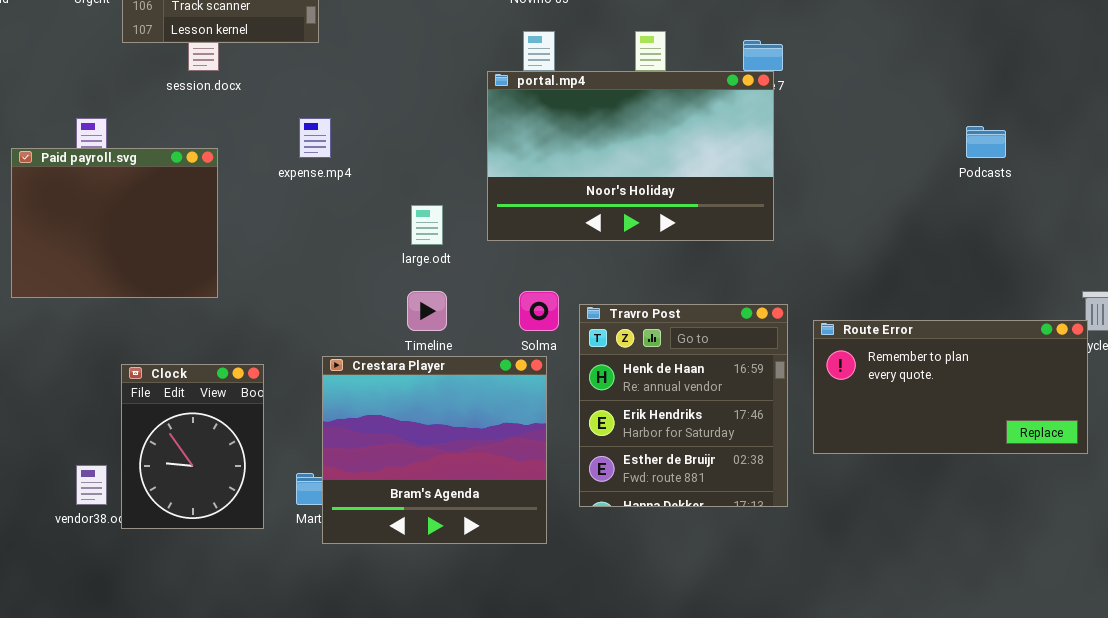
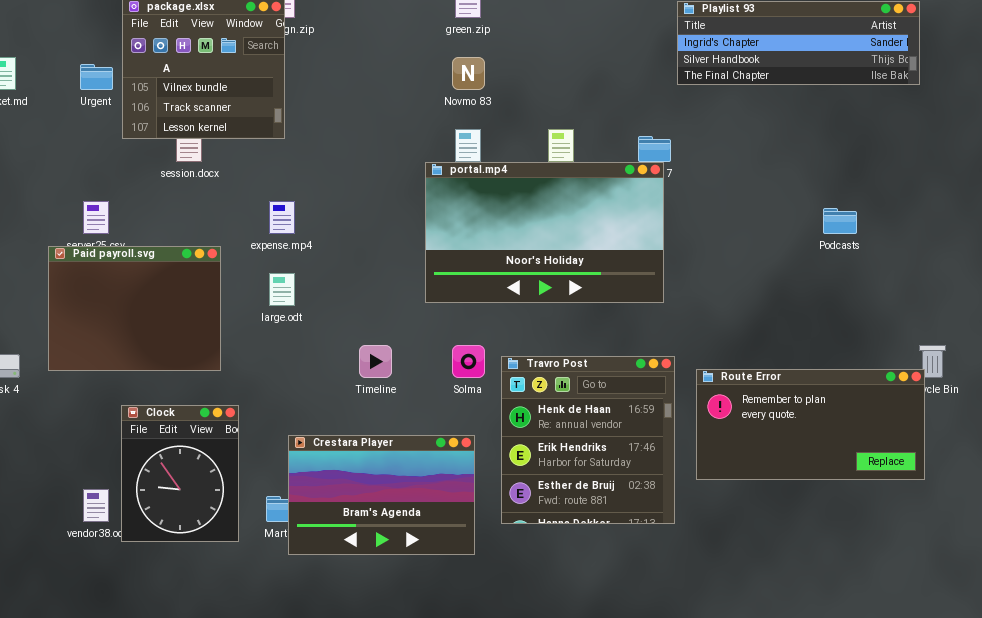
Paid payroll.svg: [11,148,218,298] -> [48,246,221,371], moved
large.odt: [411,205,443,245] -> [269,273,295,306], moved
Crestara Player: [322,356,547,544] -> [288,435,475,555], resized

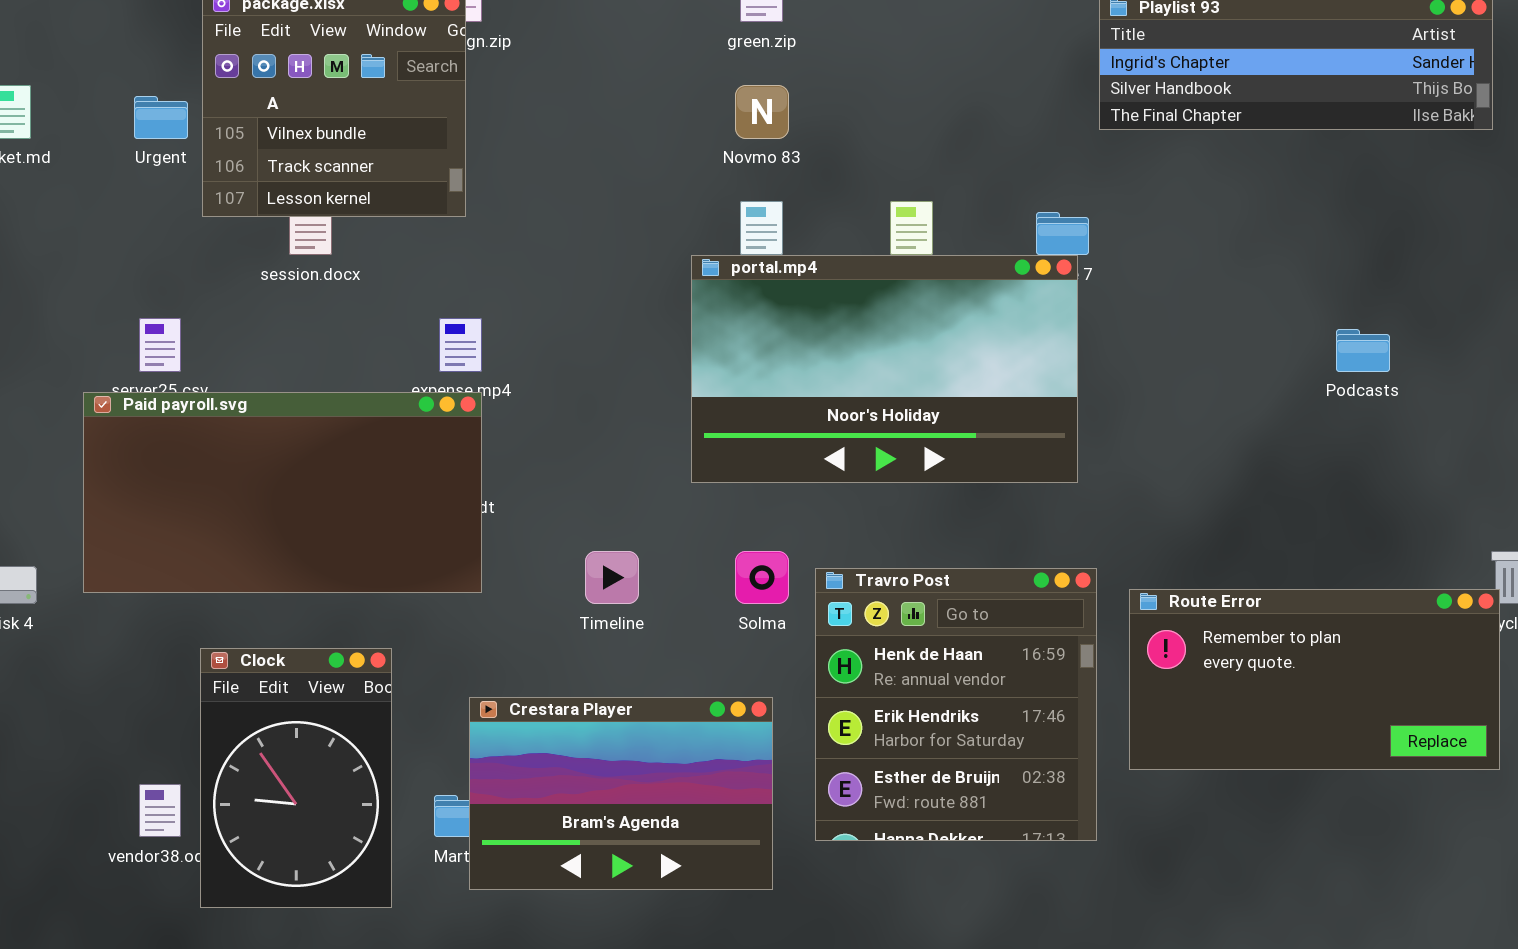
Paid payroll.svg: [48,246,221,371] -> [83,392,482,593], resized
Clock: [121,405,239,542] -> [200,648,392,908], resized

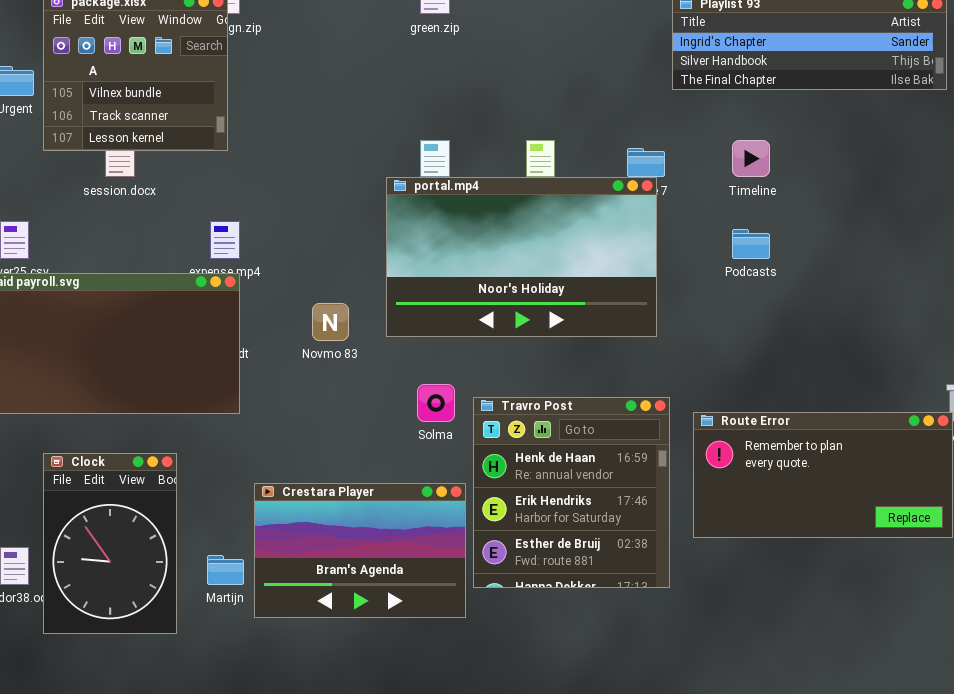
Novmo 83: [735,85,789,139] -> [312,303,349,341], moved
Podcasts: [1336,329,1390,372] -> [732,229,770,259], moved
Timeline: [585,551,639,604] -> [732,140,770,177], moved
Crestara Player: [469,697,773,890] -> [254,483,466,618], moved

